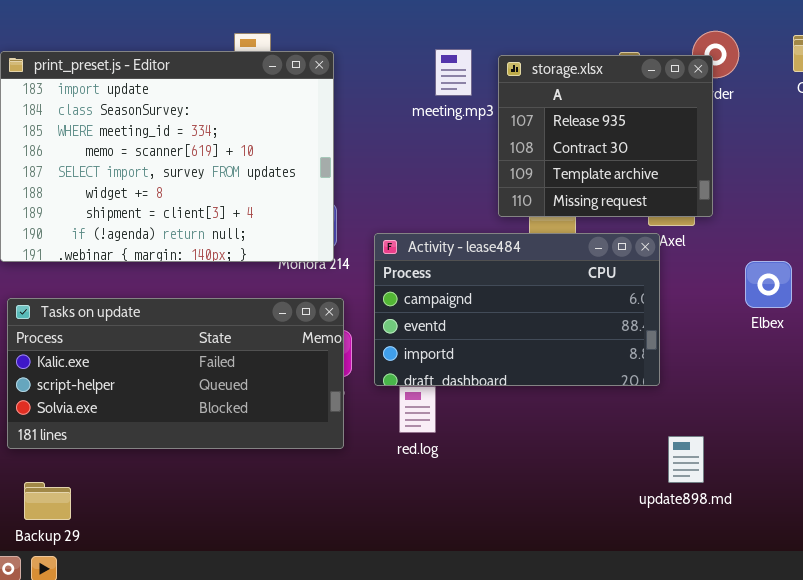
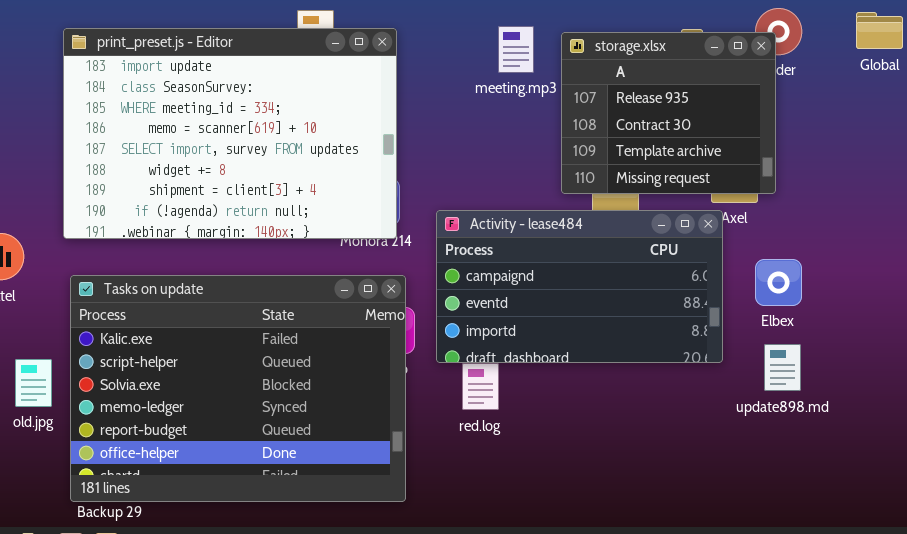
Elbex: [745,261,792,308] -> [755,259,802,306], moved
Tasks on update: [7,298,344,449] -> [70,275,406,502], resized
update898.md: [668,436,704,483] -> [764,344,801,391], moved

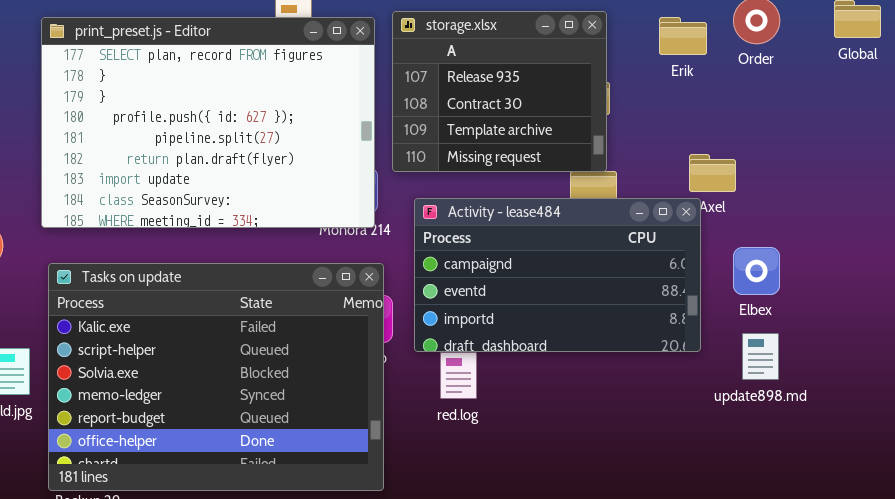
print_preset.js - Editor: [63,28,397,239] -> [41,17,375,228], scrolled up 6 rows
storage.xlsx: [561,32,776,194] -> [392,11,607,172], moved

